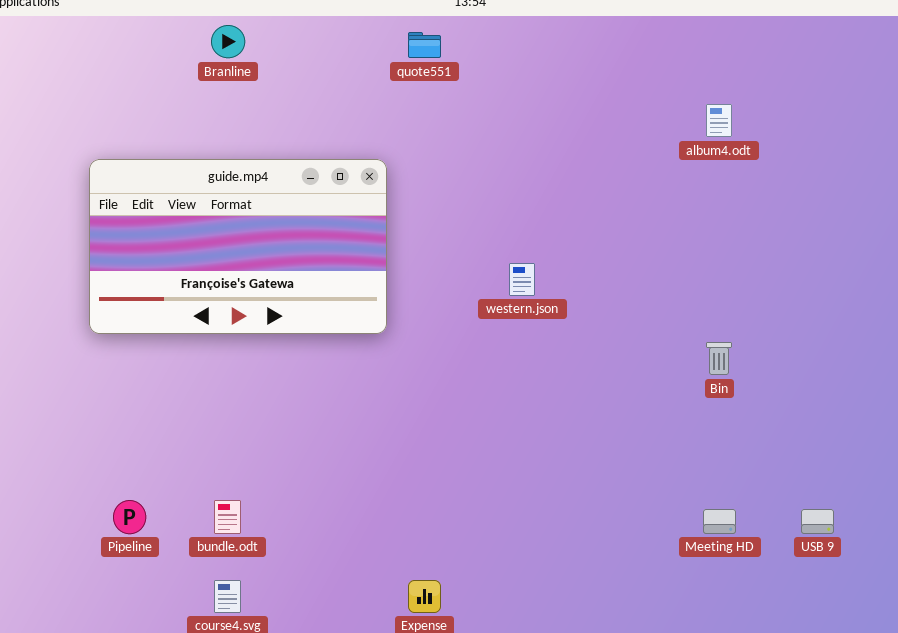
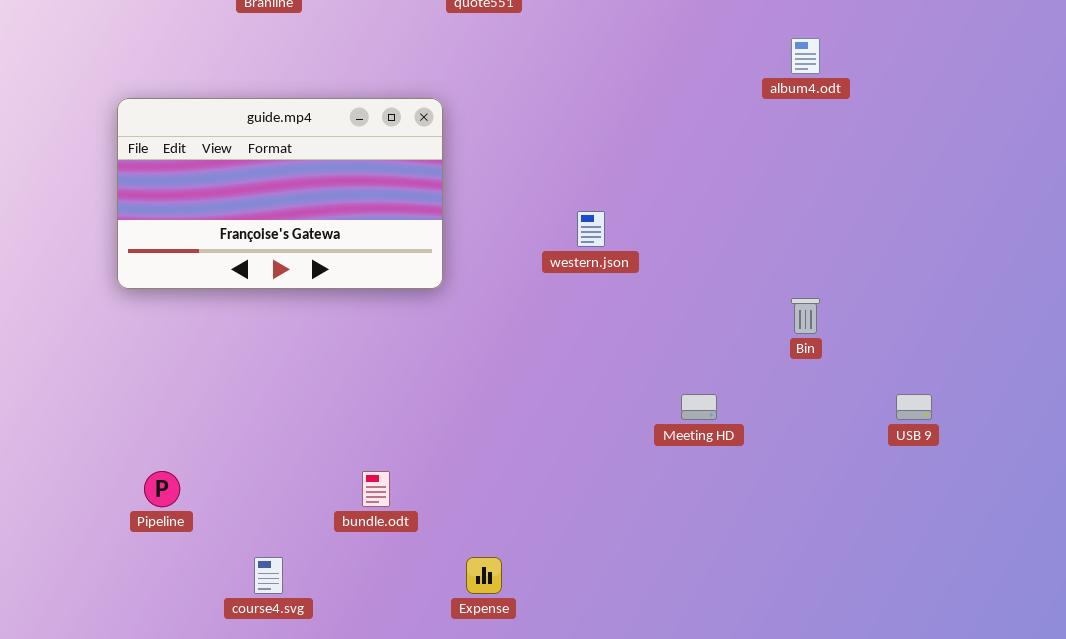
bundle.odt: [214,500,241,534] -> [362,471,390,507], moved
Meeting HD: [703,509,736,534] -> [681,394,717,420], moved
USB 9: [801,509,834,534] -> [896,394,932,420], moved

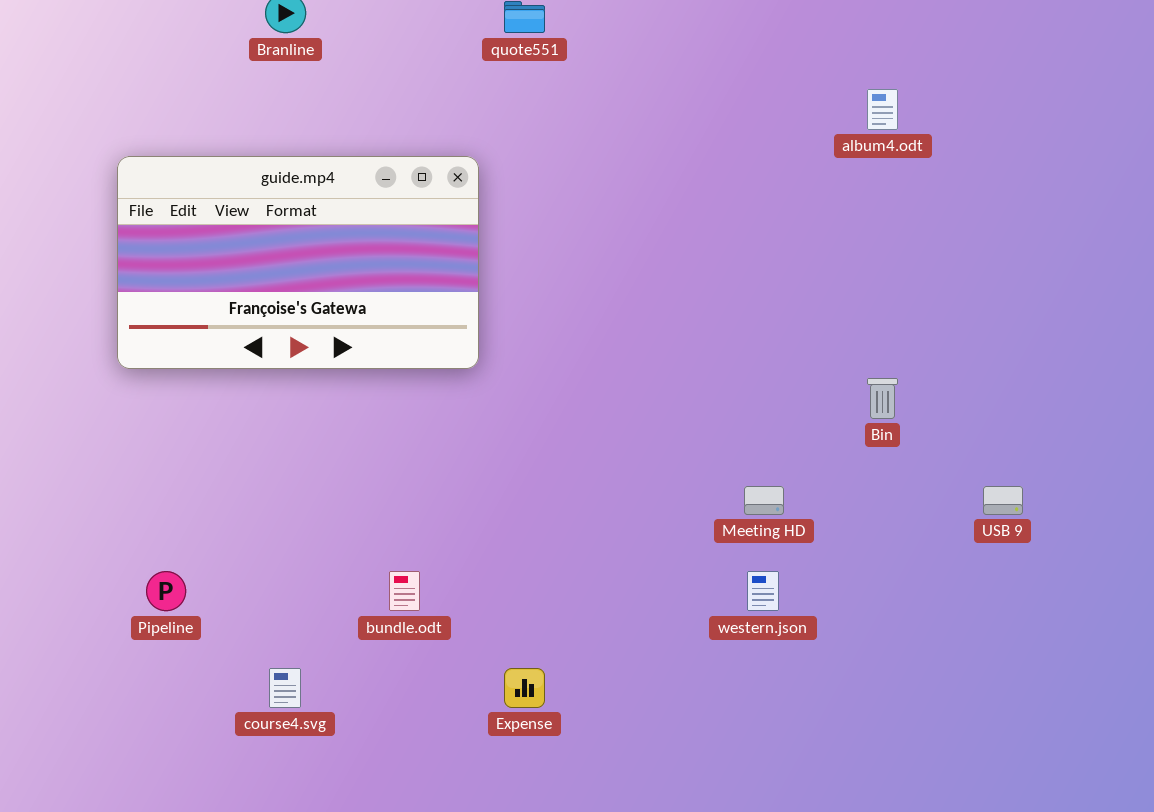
western.json: [577,211,605,247] -> [747,571,779,611], moved

